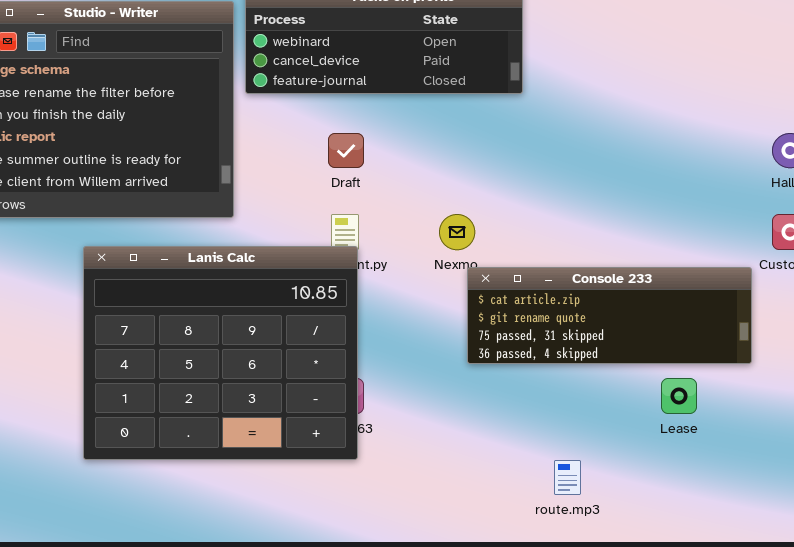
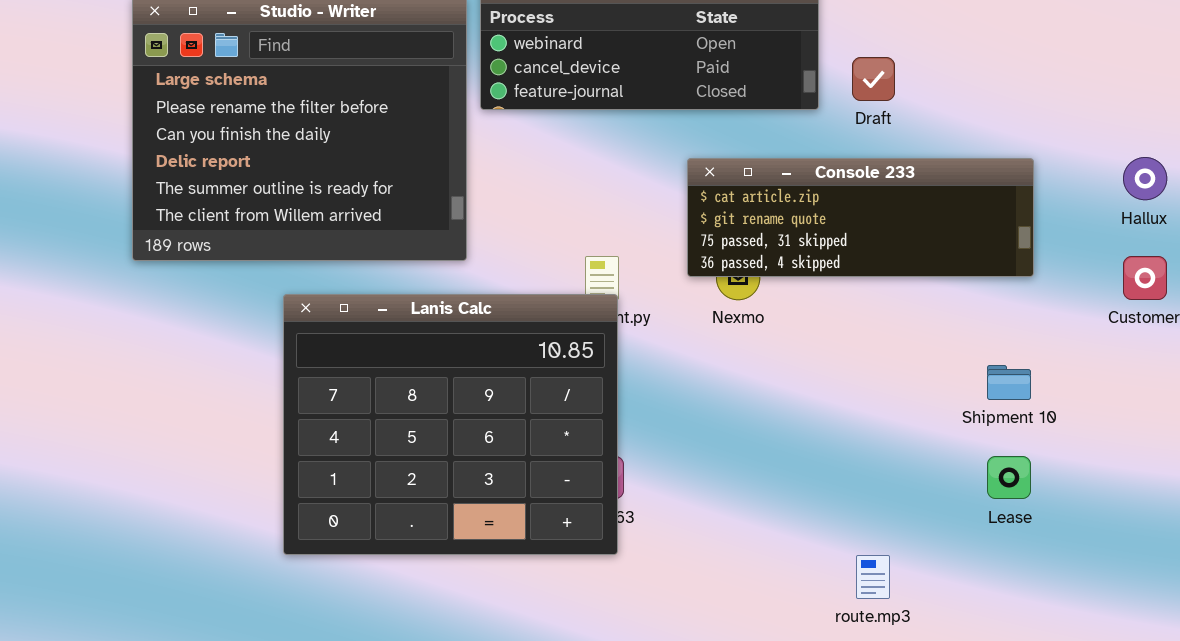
Draft: [328,133,364,168] -> [852,57,895,101], moved
Console 233: [467,267,752,364] -> [687,158,1034,277], moved

